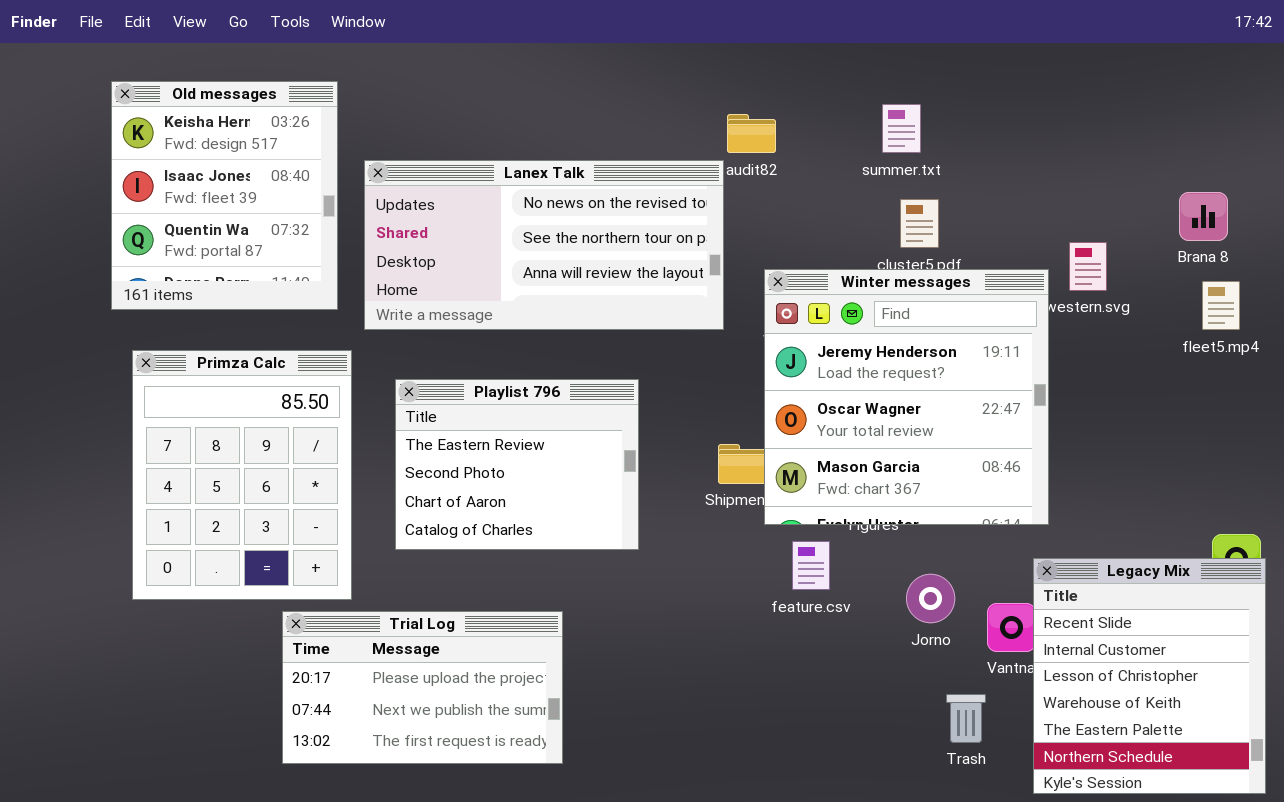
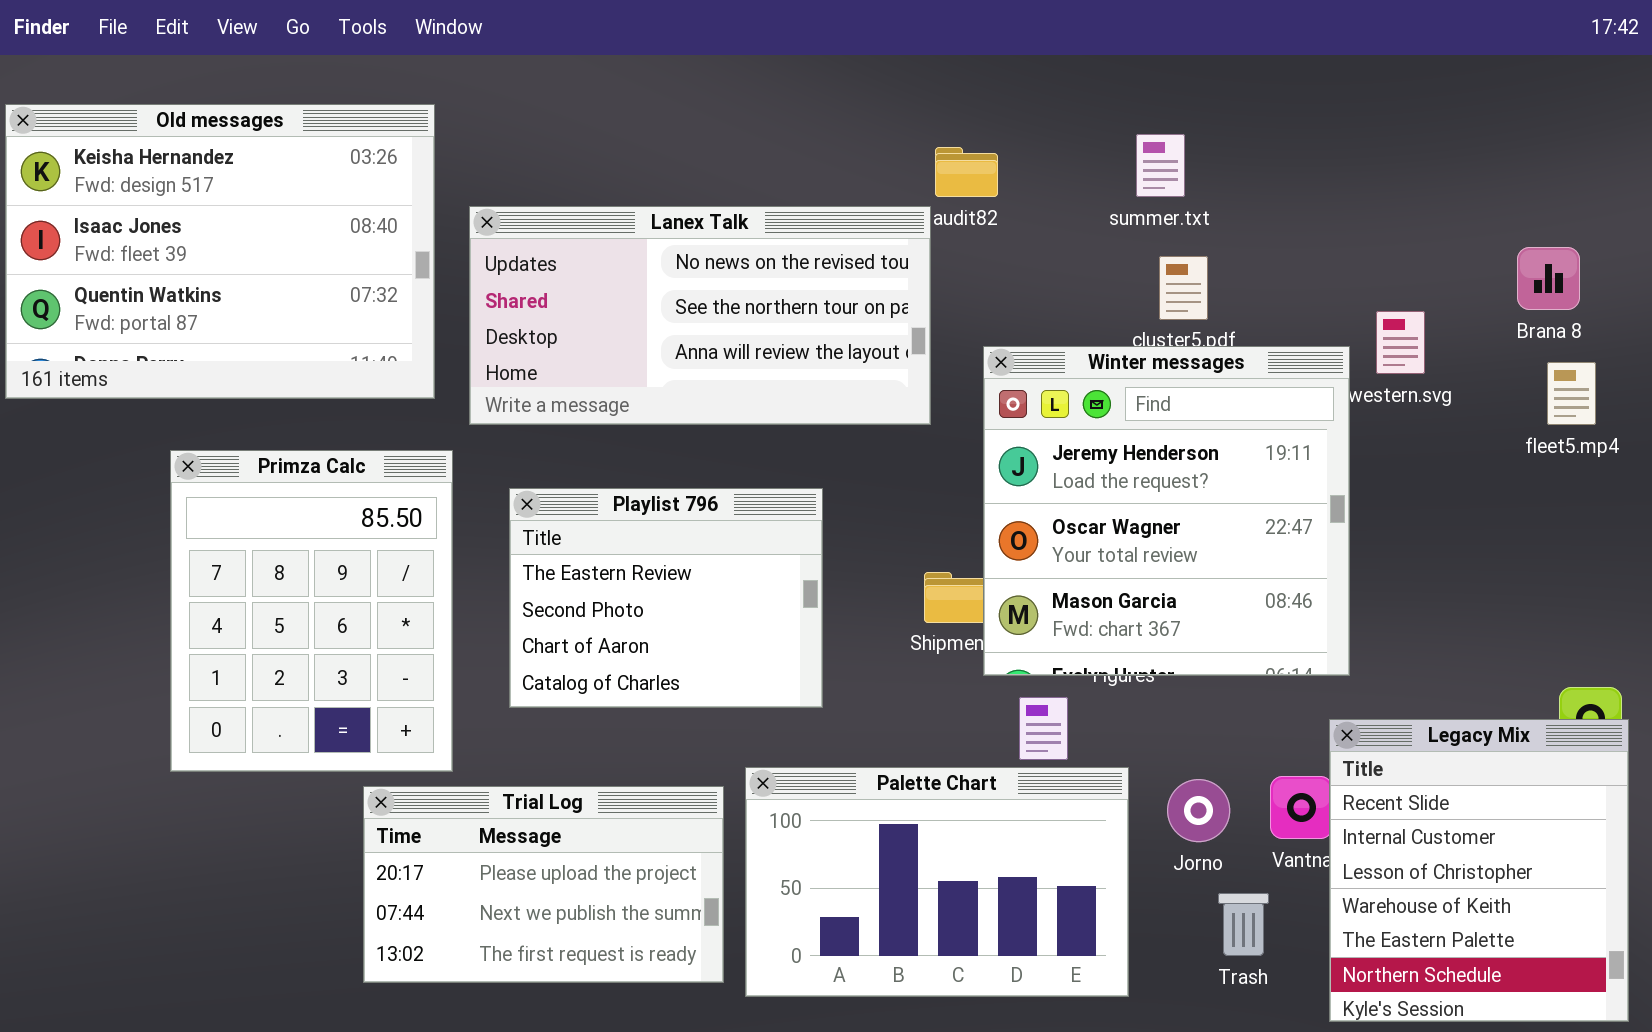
Old messages: [111,81,338,310] -> [5,104,435,399], resized
Jorno: [906,574,955,623] -> [1167,779,1230,842], moved
Palette Chart: none -> [745,767,1129,997], opened

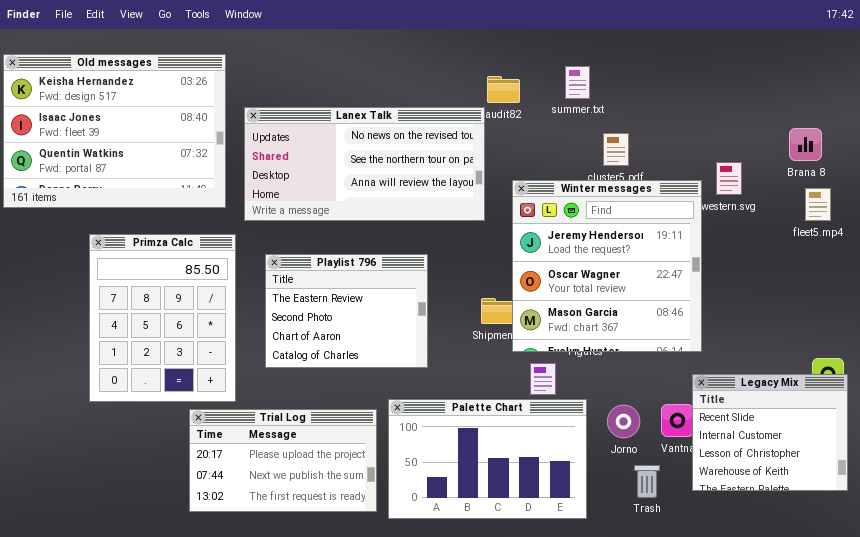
summer.txt: [1136,134,1185,197] -> [565,66,590,99], moved
Legacy Mix: [1329,719,1629,1022] -> [692,374,848,491], resized

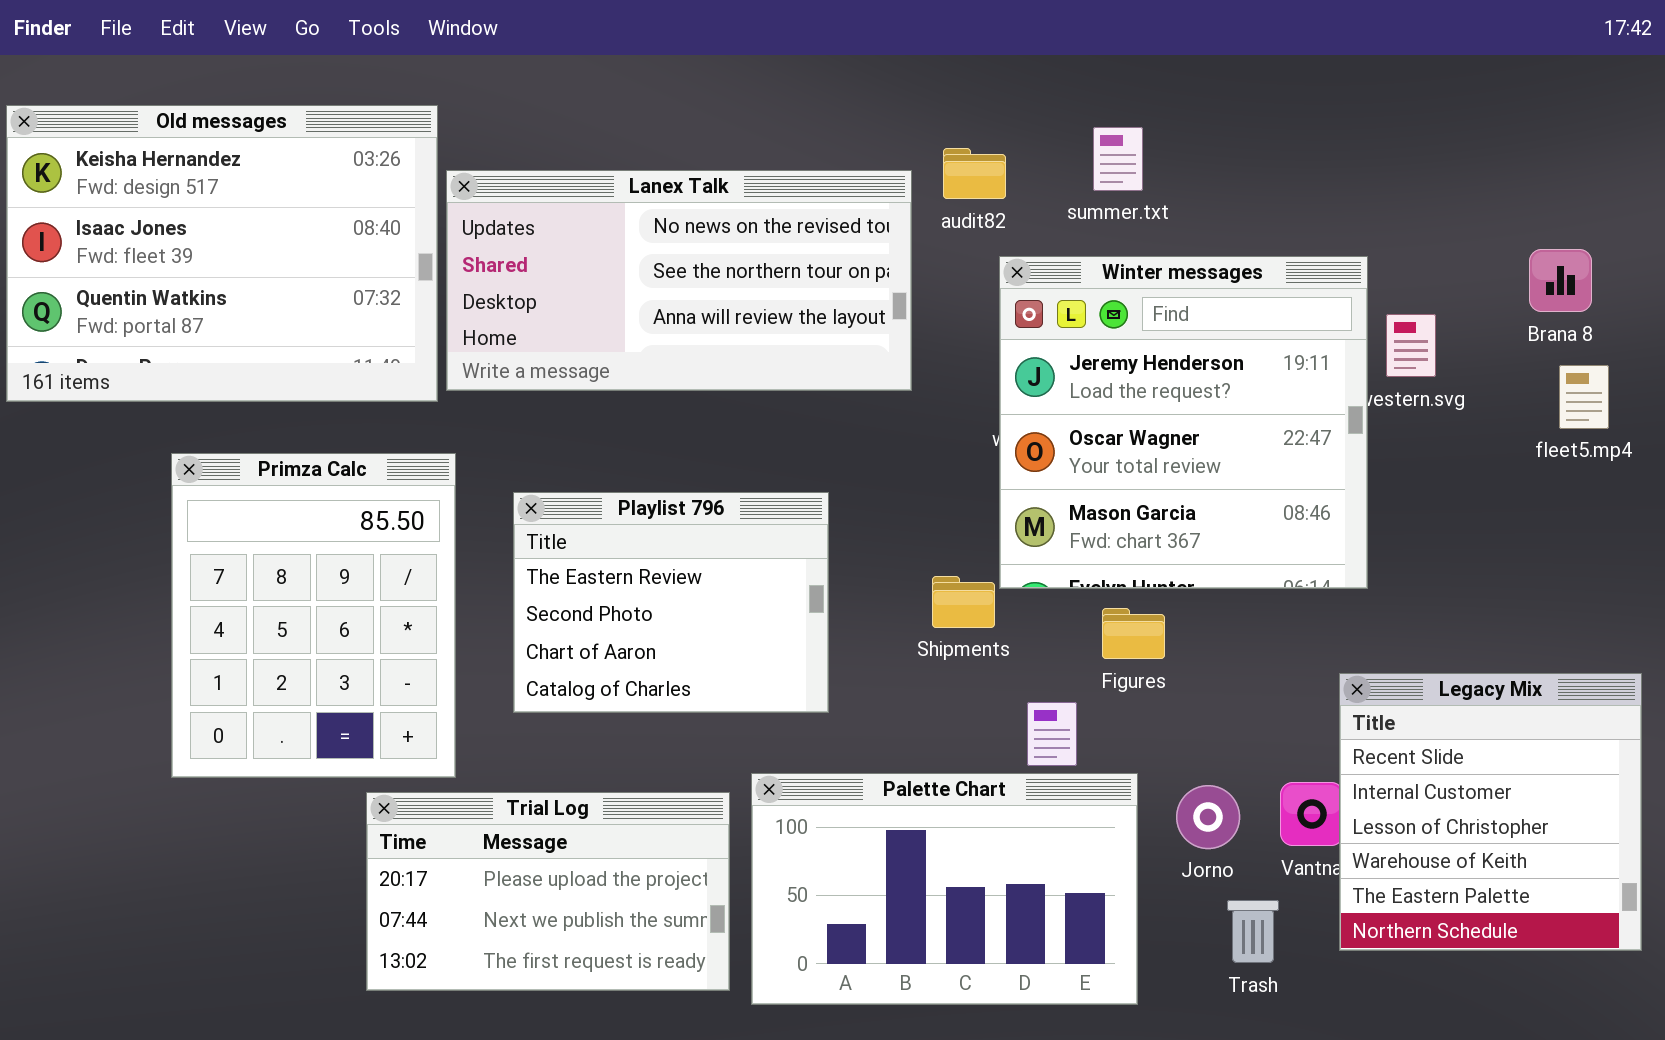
Lanex Talk: [244,107,485,221] -> [446,170,912,391], moved
Winter messages: [512,180,702,352] -> [999,256,1368,589], moved
Legacy Mix: [692,374,848,491] -> [1339,673,1642,951], resized

